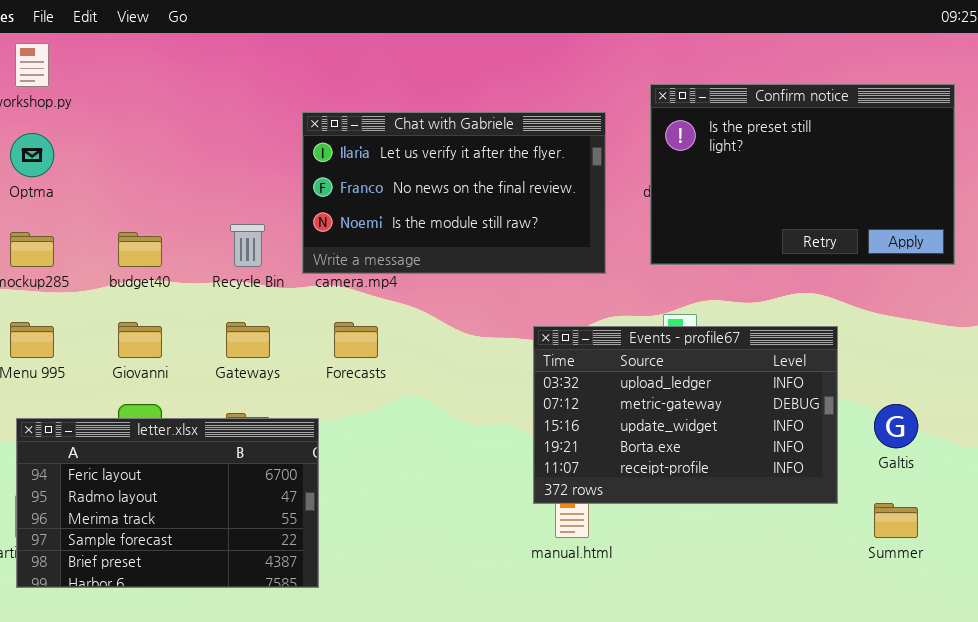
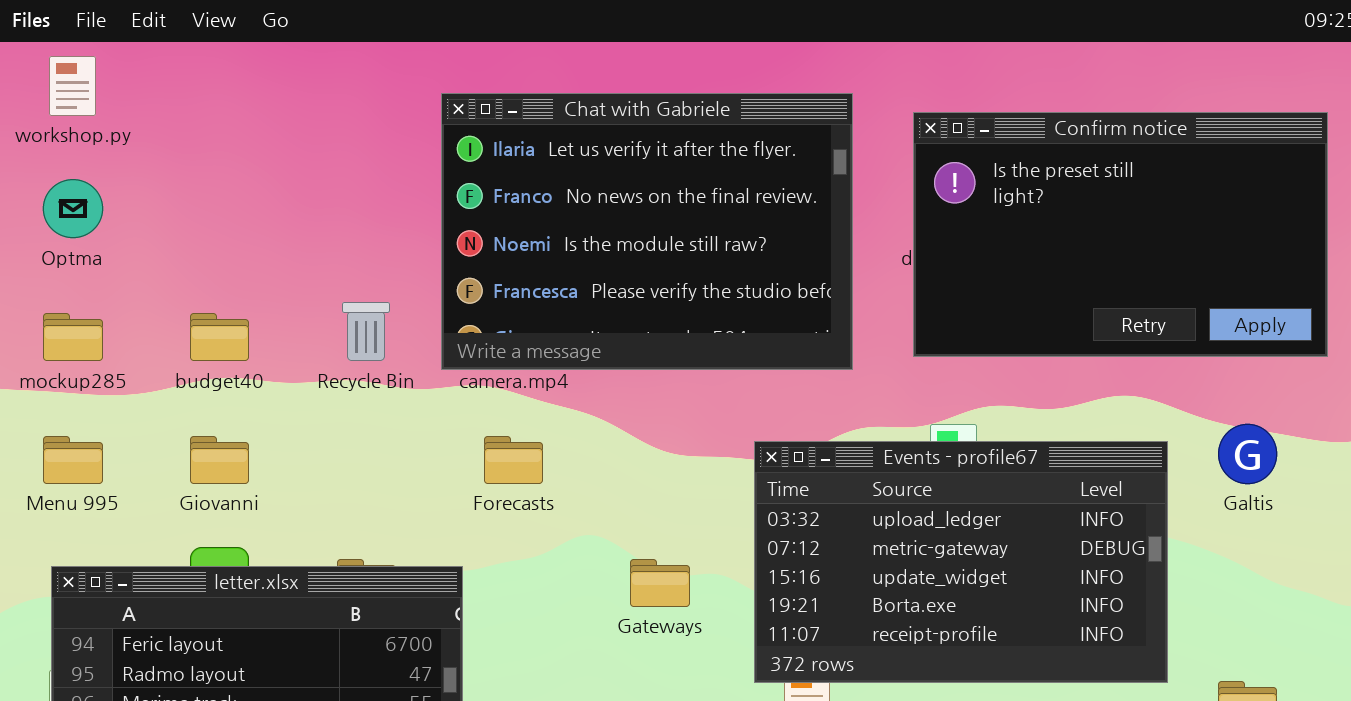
Chat with Gabriele: [302,112,606,274] -> [441,93,853,370], resized
Gateways: [226,322,270,358] -> [630,559,690,607], moved
Galtis: [874,404,918,448] -> [1218,424,1277,484], moved

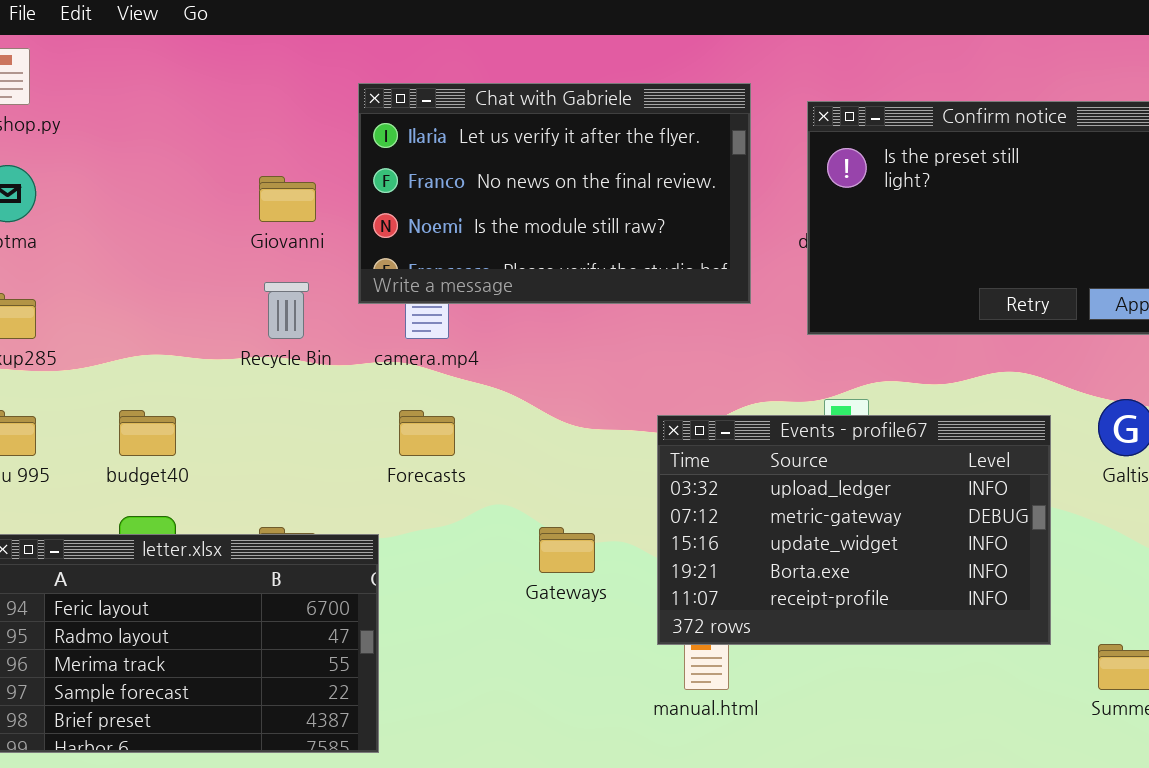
Chat with Gabriele: [441,93,853,370] -> [358,83,751,304], resized
budget40: [190,313,249,361] -> [119,410,176,456], moved
Giovanni: [190,436,249,484] -> [259,176,316,222], moved

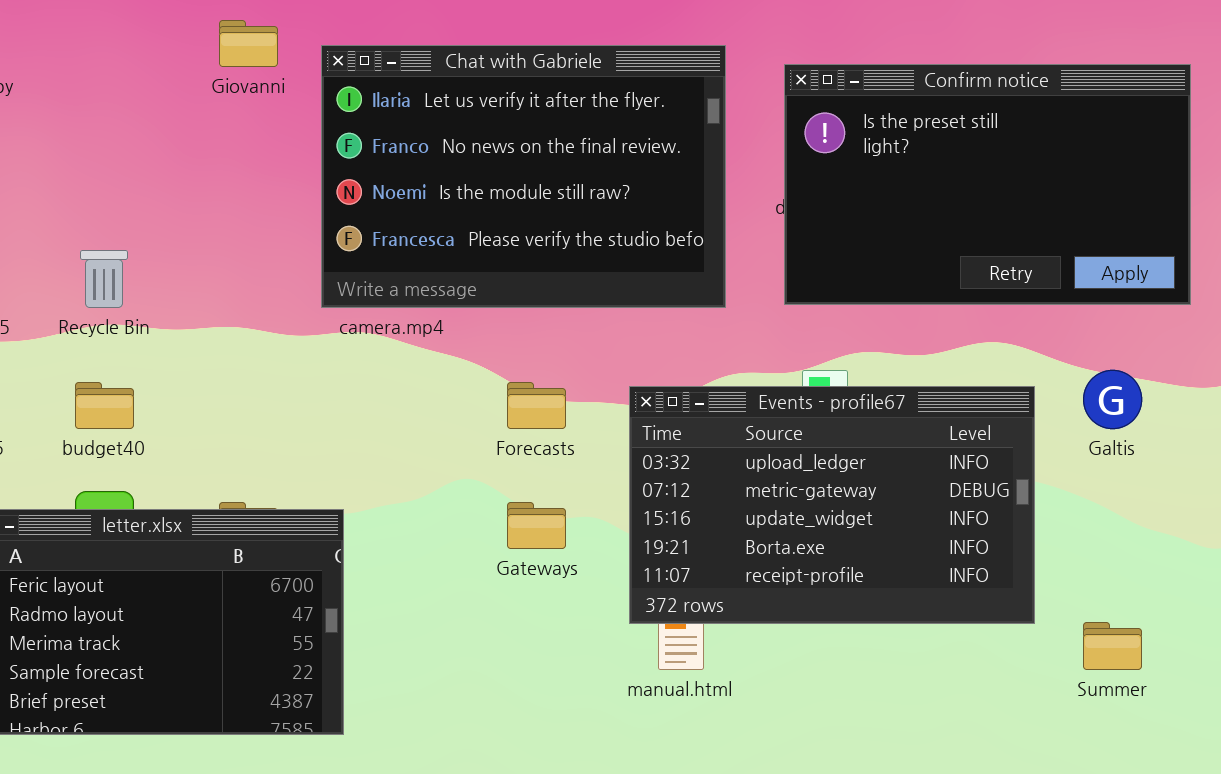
Chat with Gabriele: [358,83,751,304] -> [321,45,726,308], resized
Giovanni: [259,176,316,222] -> [219,20,278,67], moved
Recycle Bin: [264,282,309,339] -> [80,250,128,308], moved
Forecasts: [399,410,455,456] -> [507,382,566,429], moved

